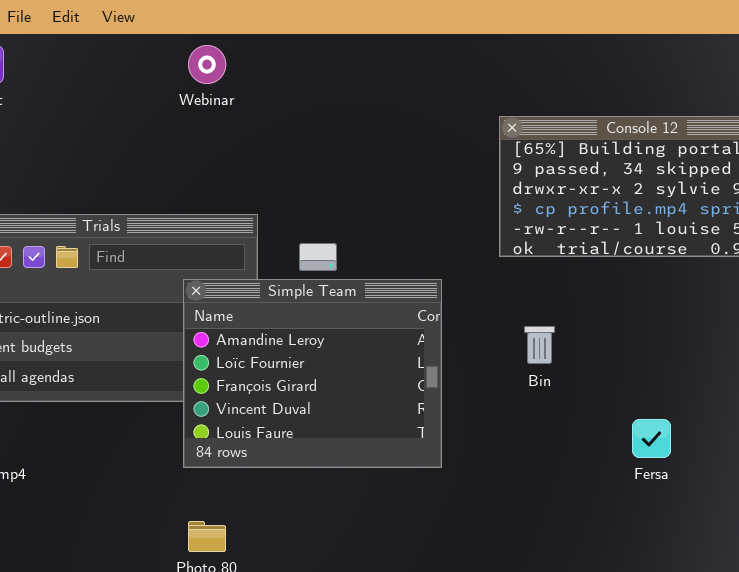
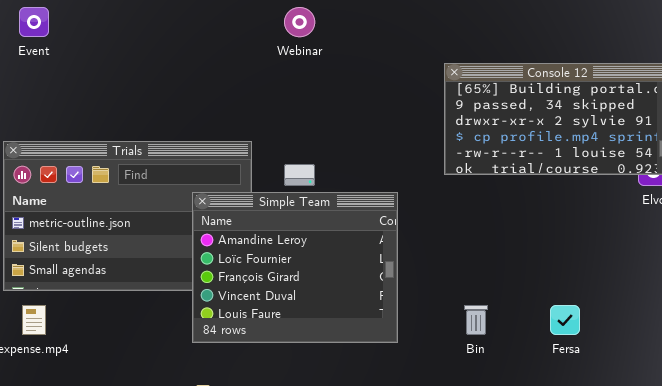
Webinar: [188,45,226,84] -> [284,7,315,37], moved
Bin: [524,326,555,364] -> [464,305,488,335], moved

